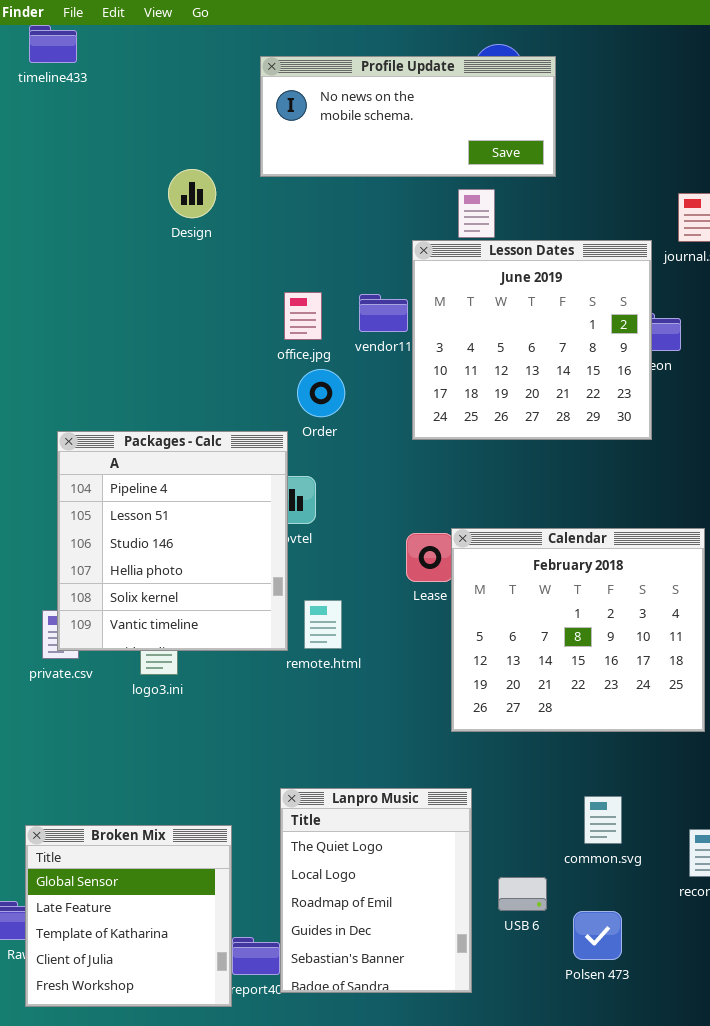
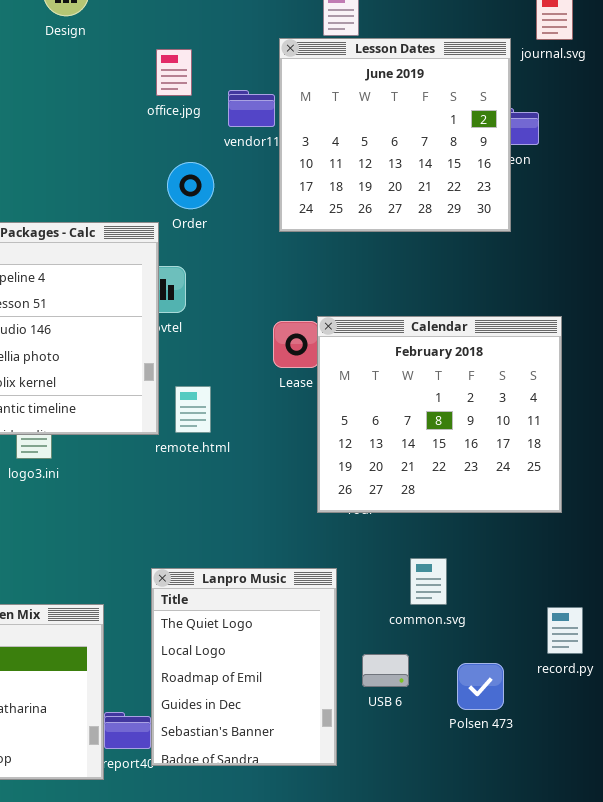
office.jpg: [284,292,322,340] -> [156,49,192,96], moved
common.svg: [584,796,622,844] -> [410,558,447,605], moved
Polsen 473: [573,911,622,960] -> [457,663,504,710], moved

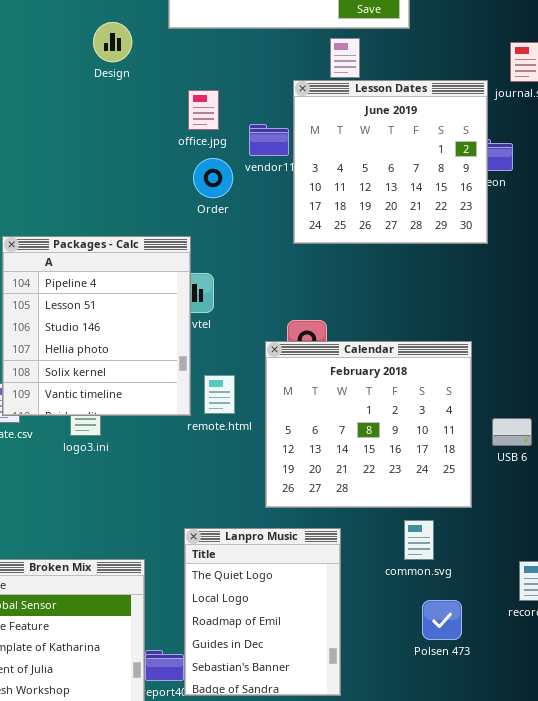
Order: [167,162,214,209] -> [193,158,233,198], moved
Calendar: [317,316,562,513] -> [265,341,472,508], moved
USB 6: [362,654,409,687] -> [492,418,532,446], moved
Polsen 473: [457,663,504,710] -> [422,600,462,640], moved

